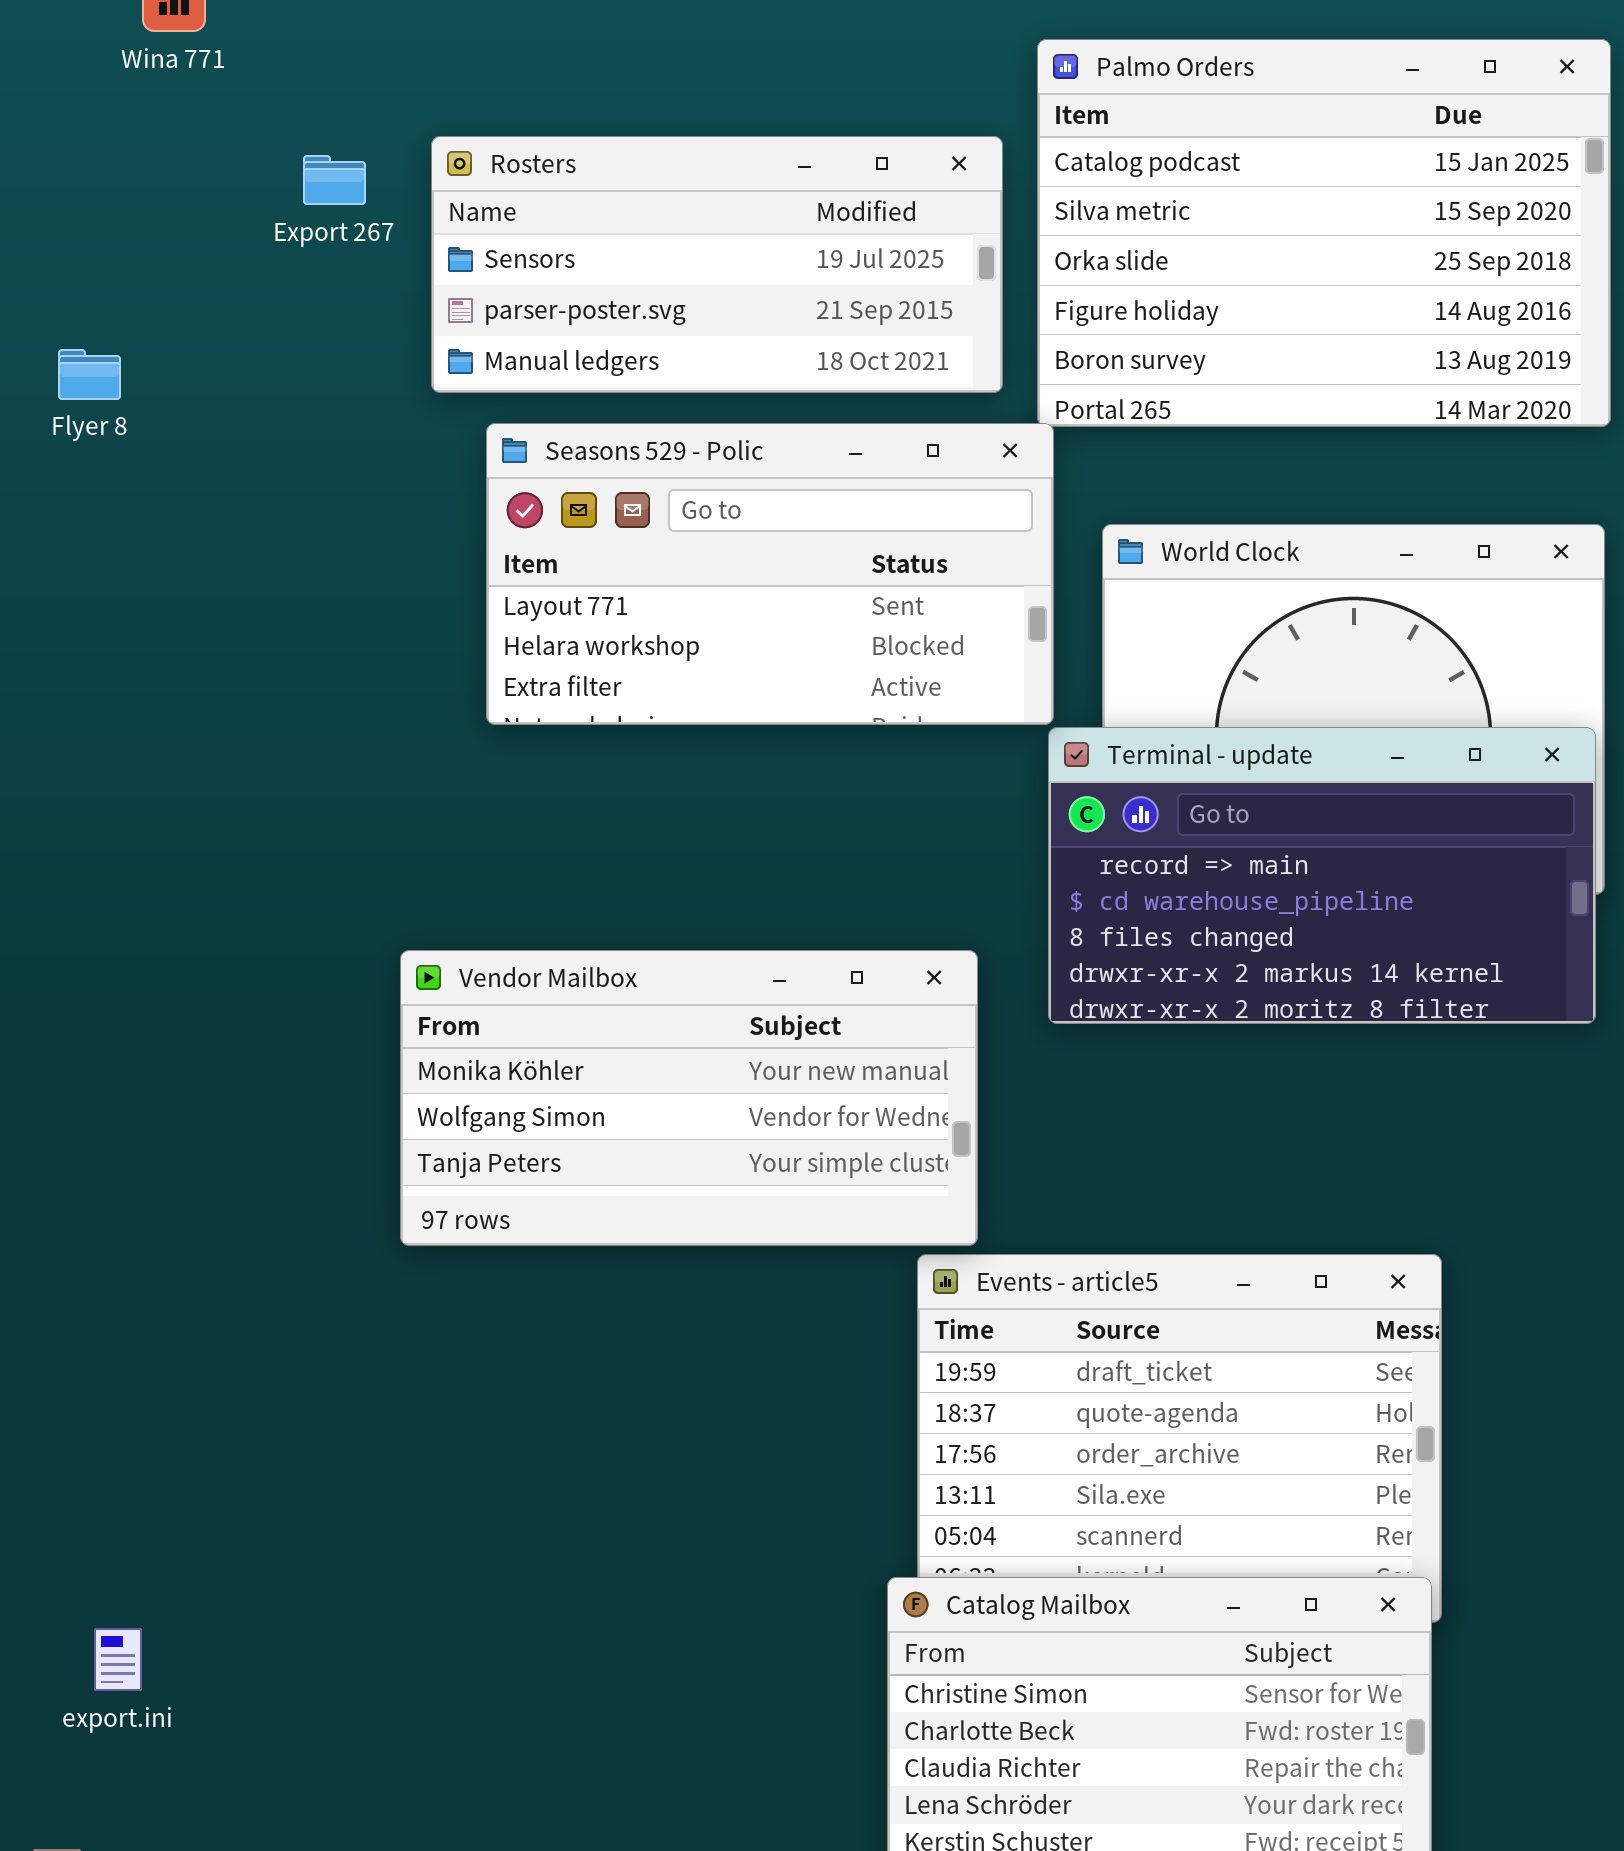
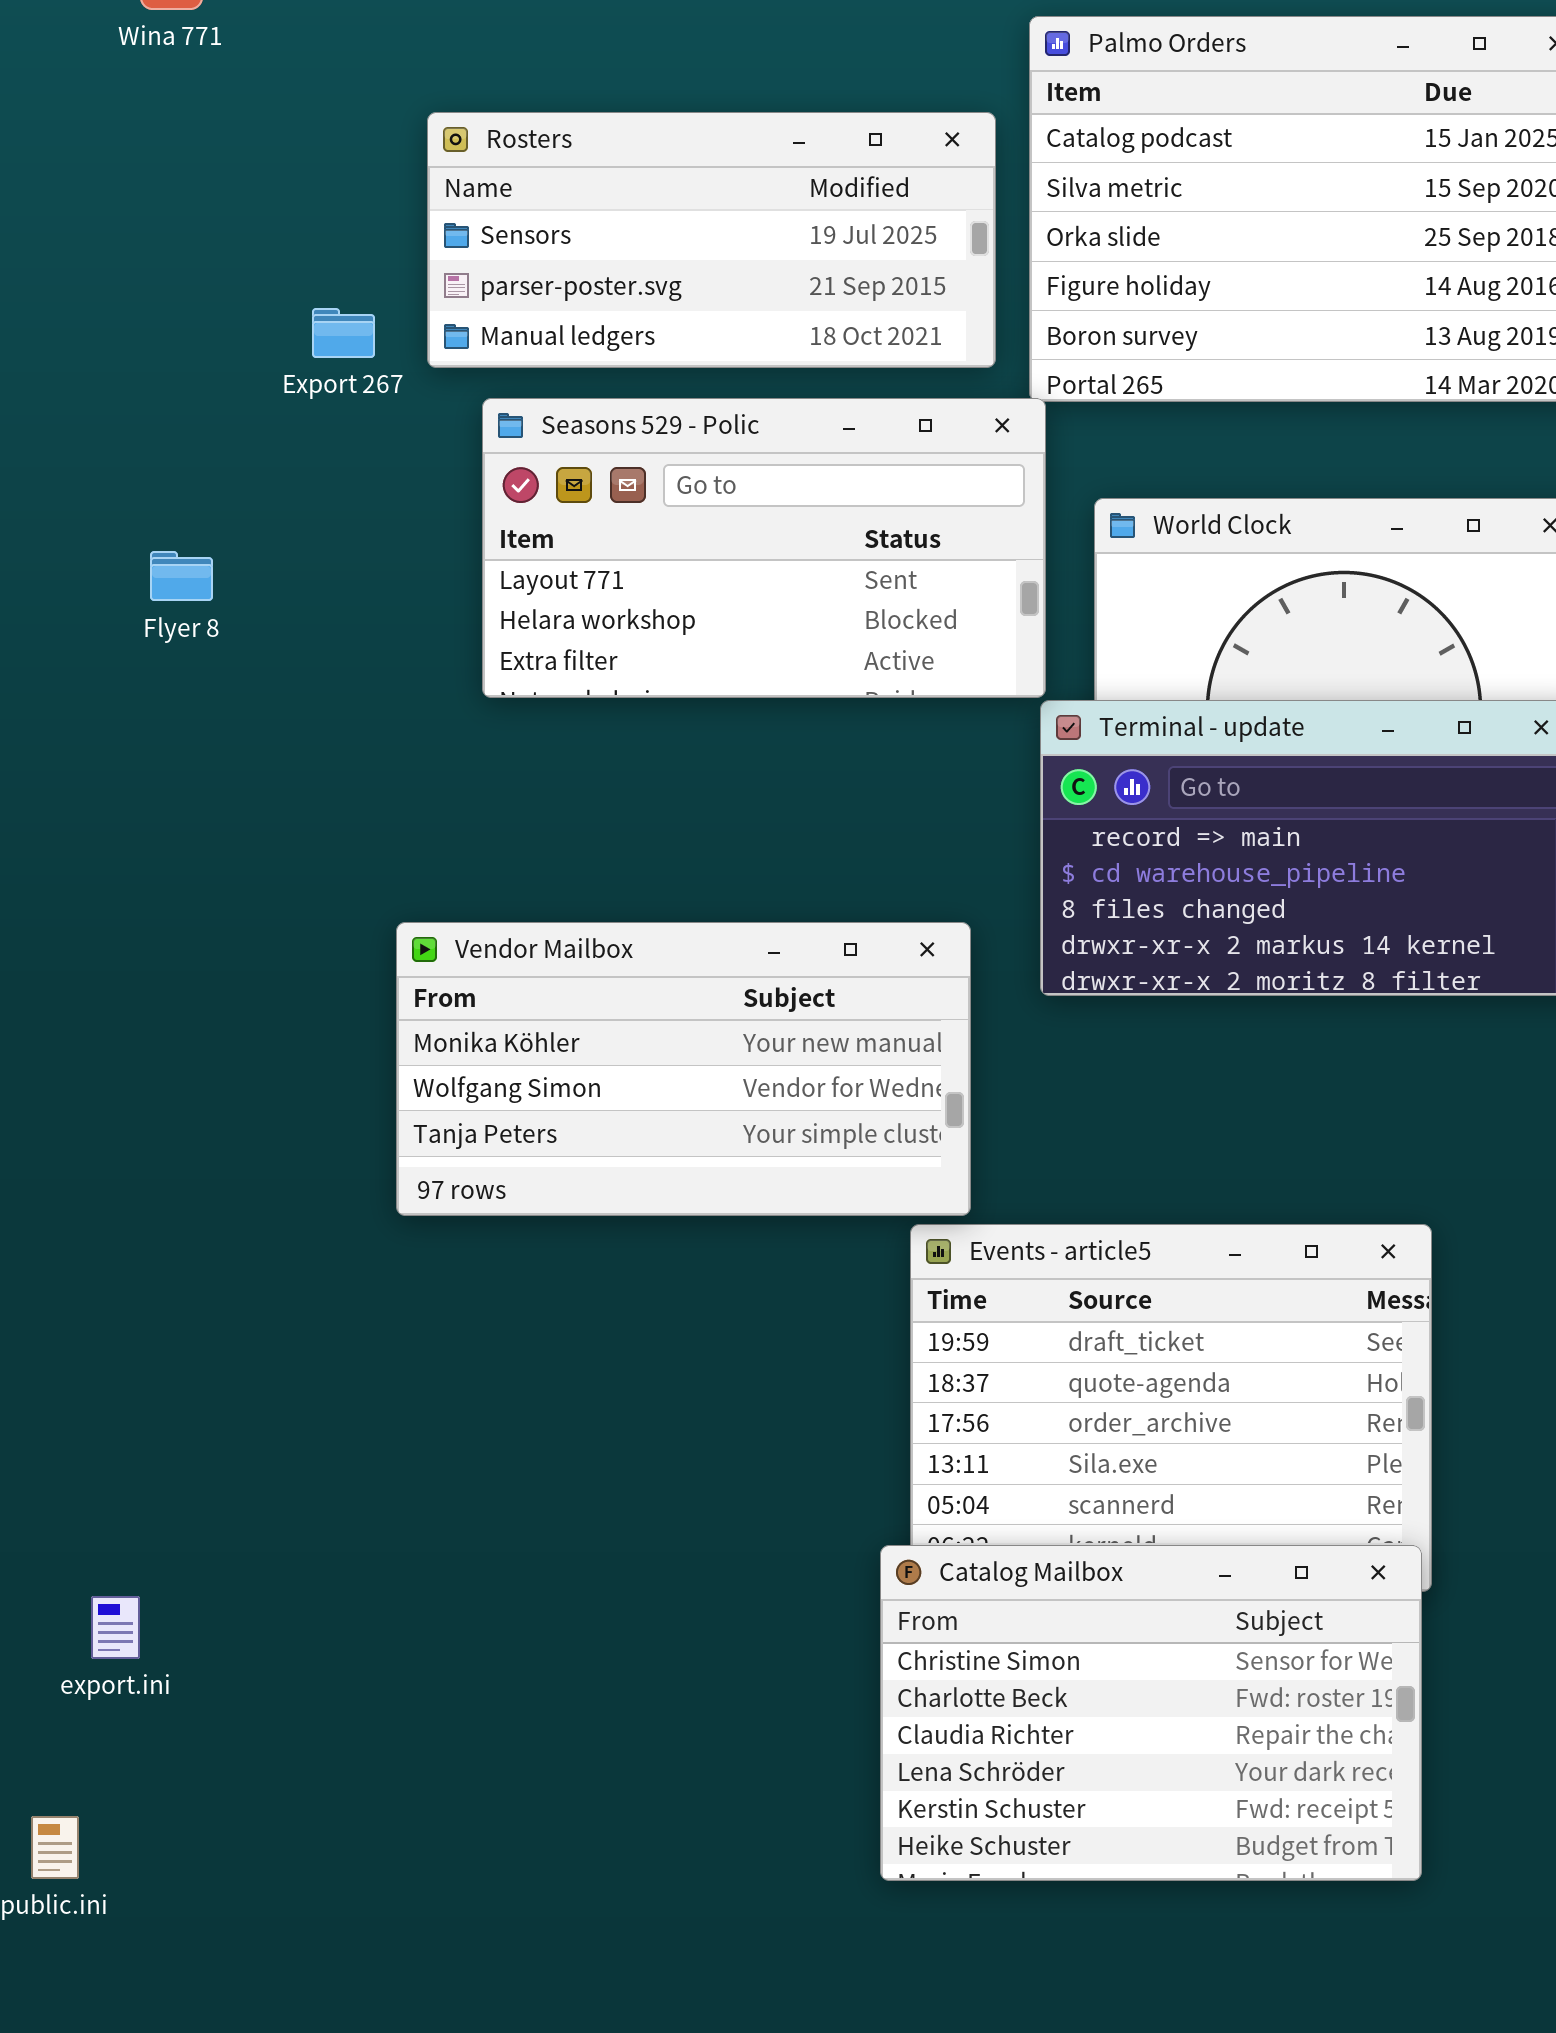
Export 267: [303,155,366,205] -> [312,308,375,358], moved
Flyer 8: [58,349,121,400] -> [150,551,213,601], moved

